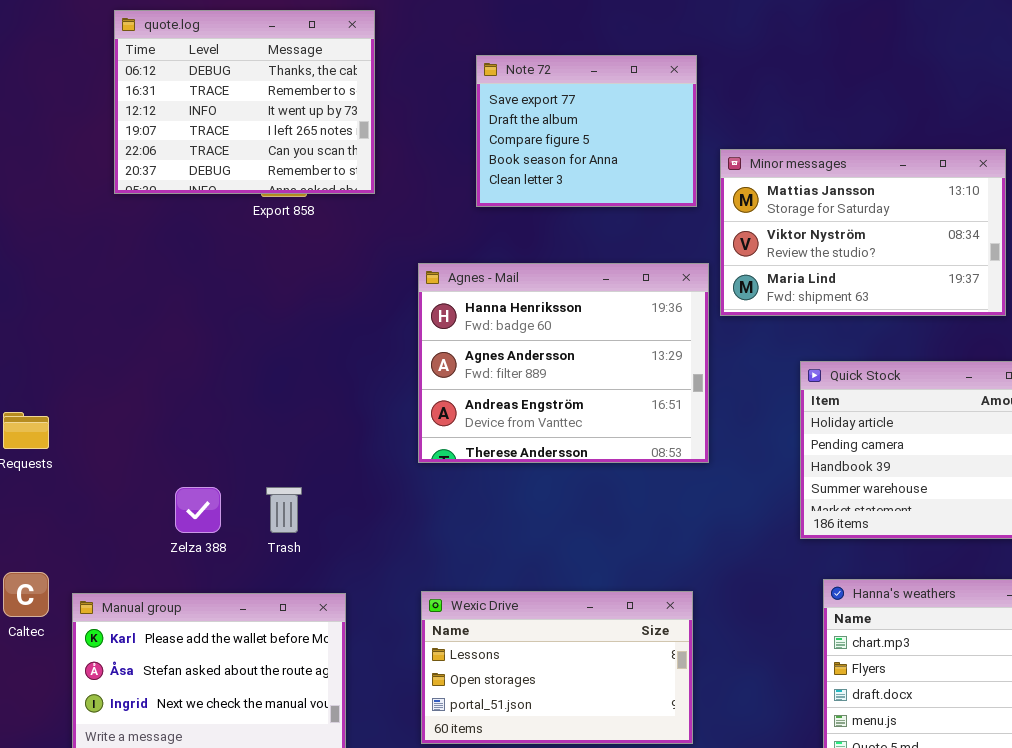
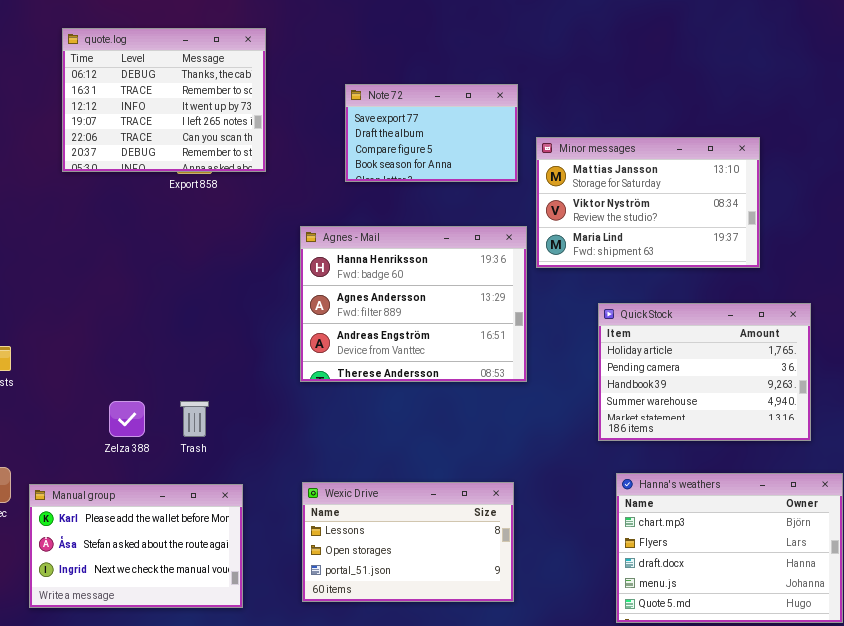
Note 72: [476,55,697,207] -> [345,84,518,182], resized

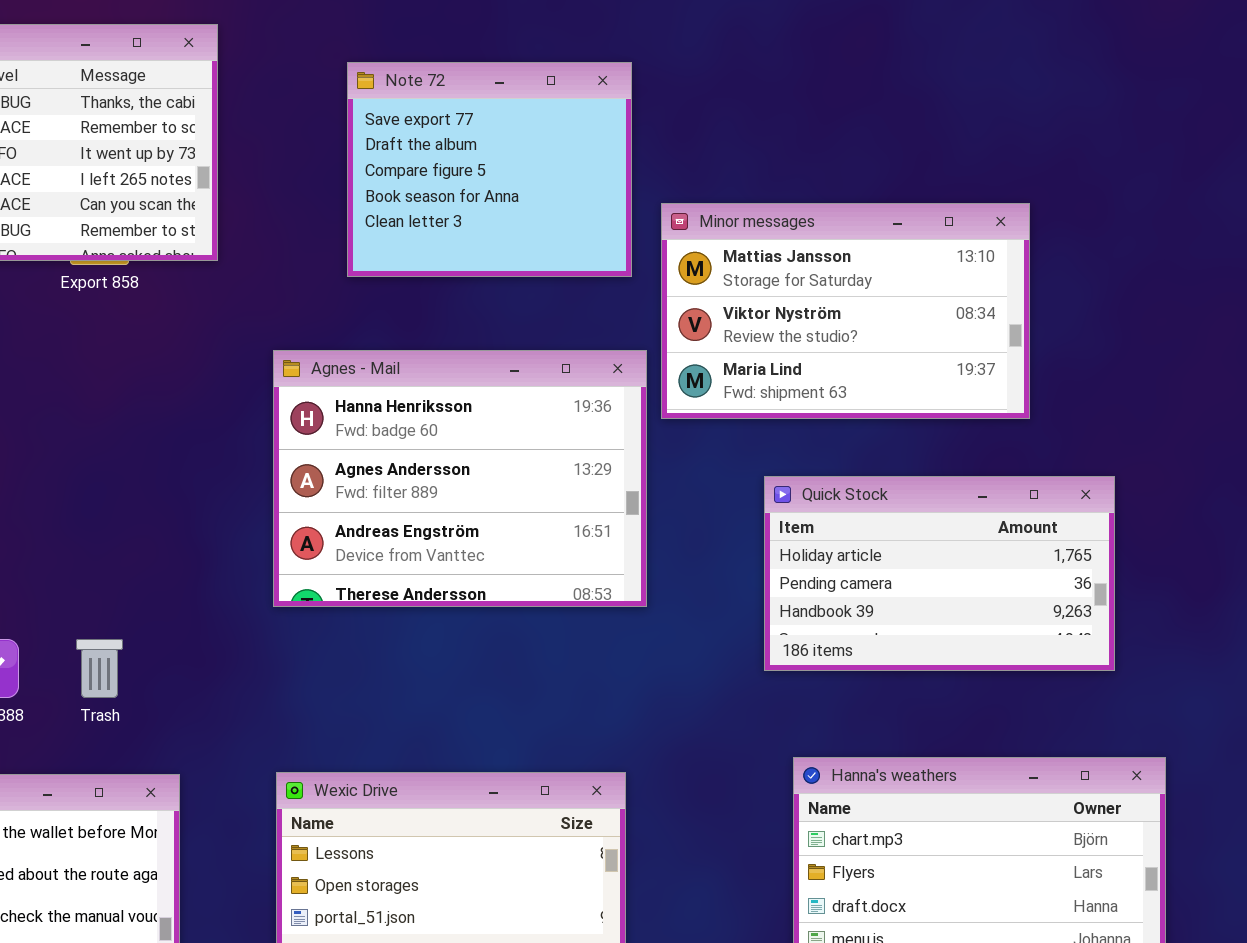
Note 72: [345,84,518,182] -> [347,62,632,277], resized
Quick Stock: [598,303,811,441] -> [764,476,1115,671], resized

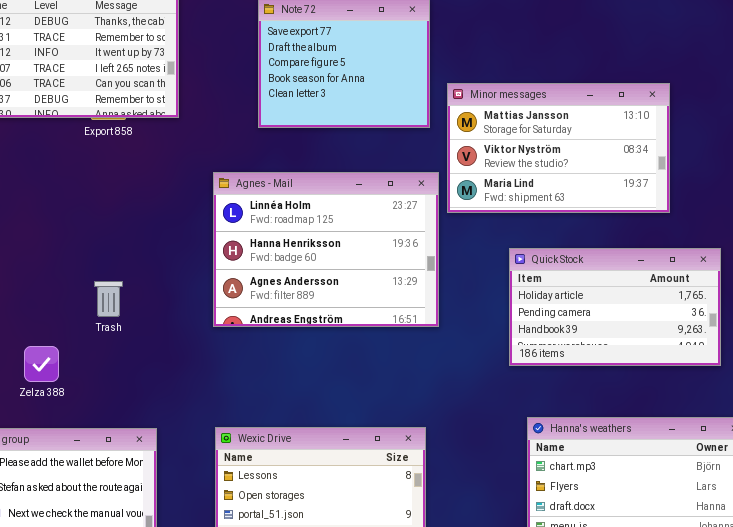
Agnes - Mail: [273,350,647,607] -> [213,172,439,327], scrolled up 1 row
Trash: [76,639,123,698] -> [94,281,123,317], moved

